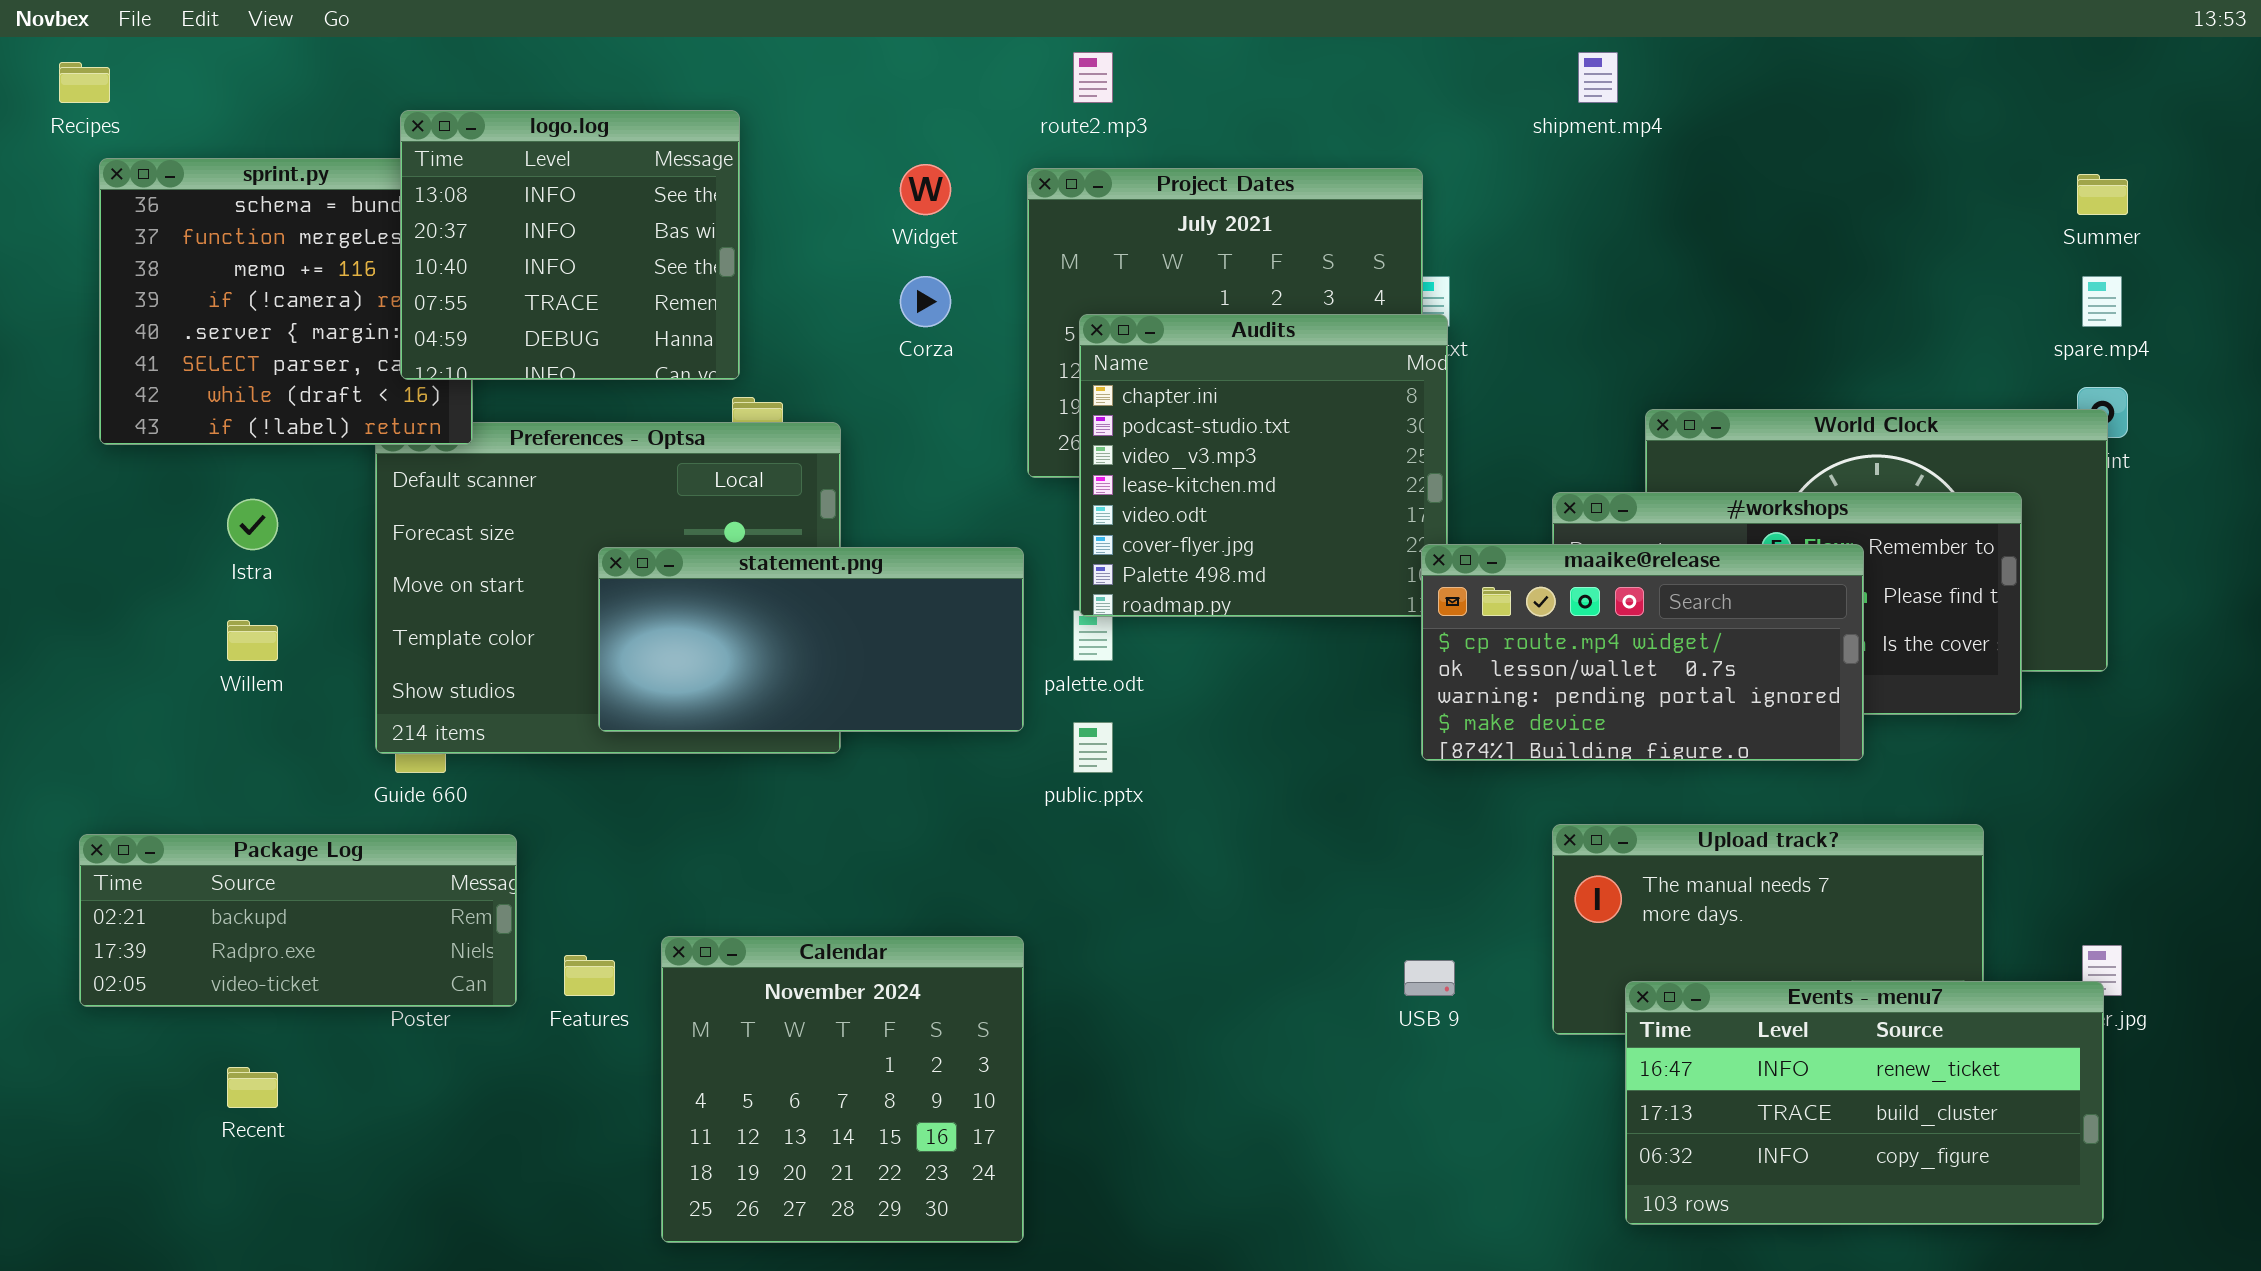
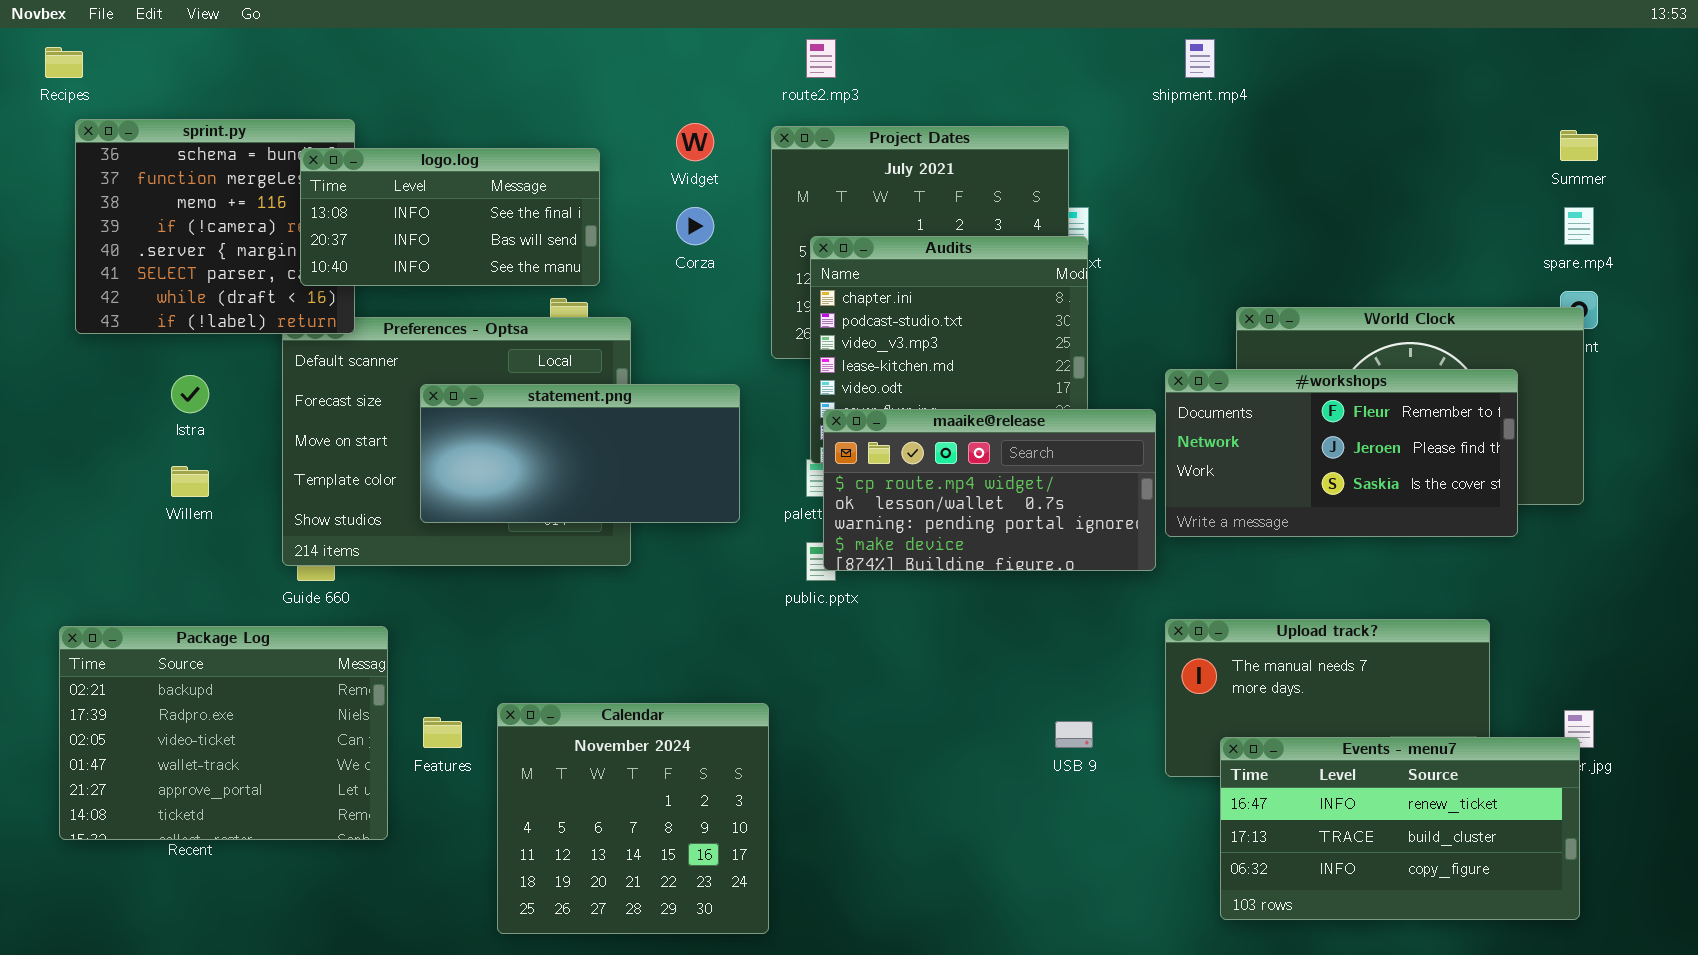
logo.log: [400,110,740,380] -> [300,148,600,286], resized
maaike@release: [1421,544,1864,761] -> [823,409,1156,571], moved
statement.png: [598,547,1024,732] -> [420,384,740,523], moved
Package Log: [79,834,517,1007] -> [59,626,388,840], resized

